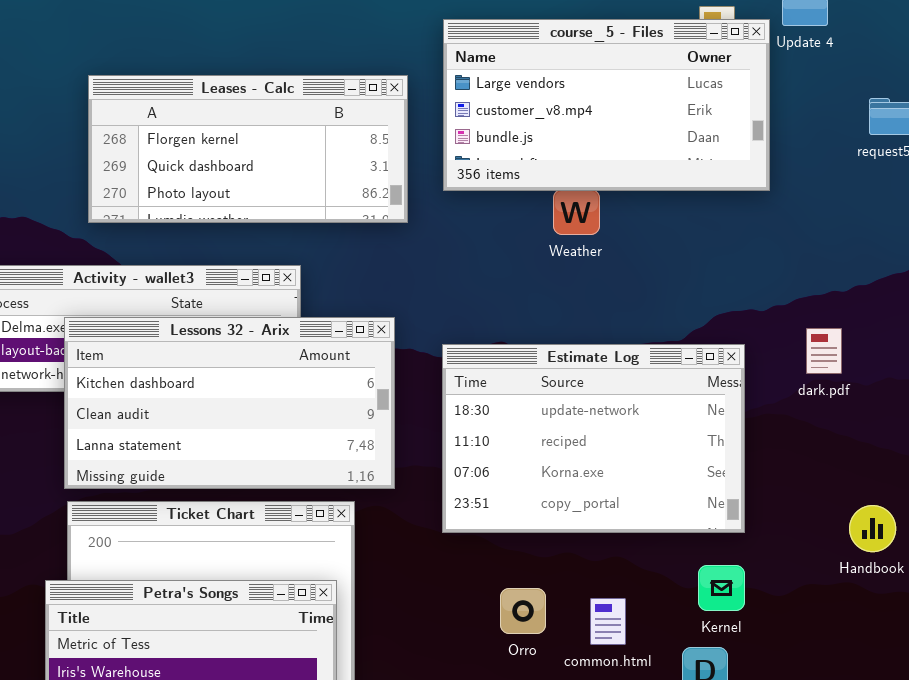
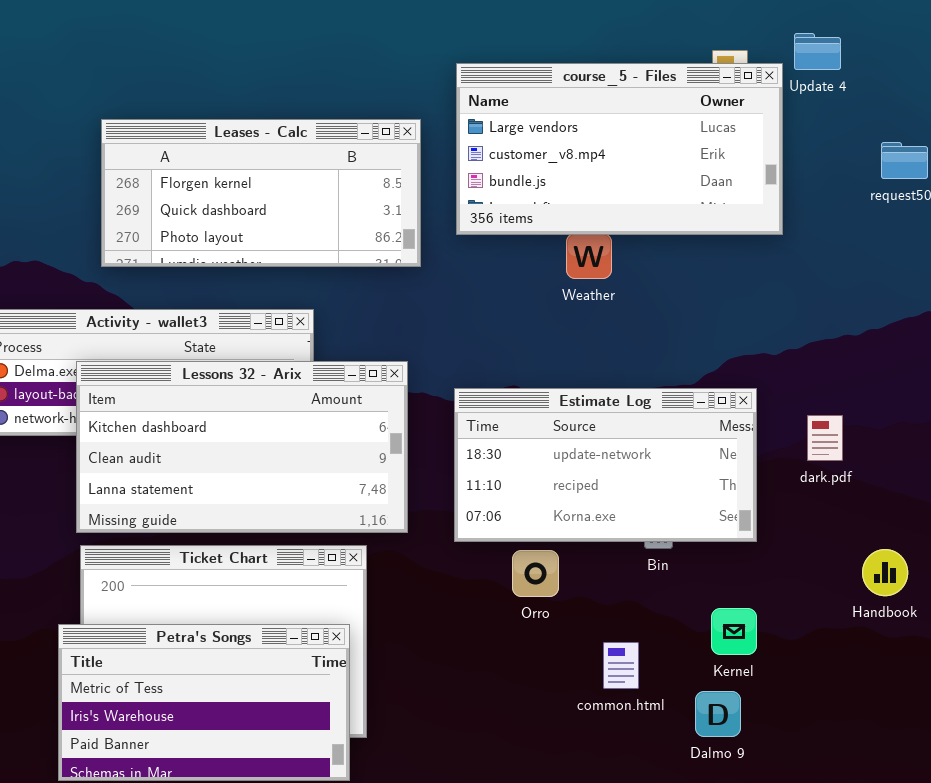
dark.pdf: [806,328,842,374] -> [807,415,843,461], moved
Estimate Log: [442,344,745,533] -> [454,388,757,542], resized
Orro: [500,588,546,634] -> [512,550,559,597], moved

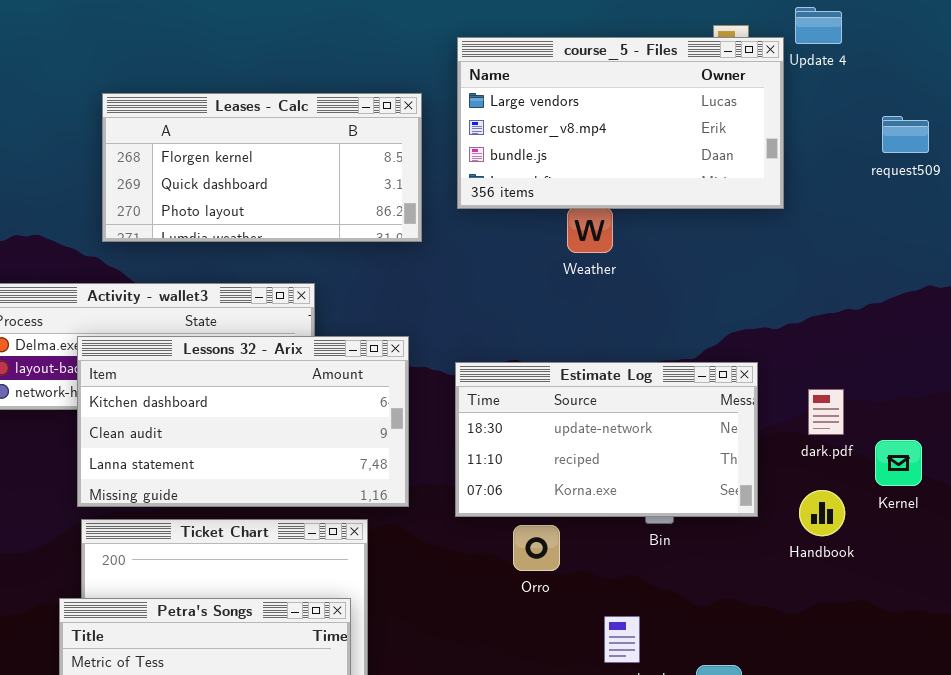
Handbook: [862,549,908,596] -> [799,490,845,536], moved
Kernel: [711,608,757,655] -> [875,440,922,486], moved

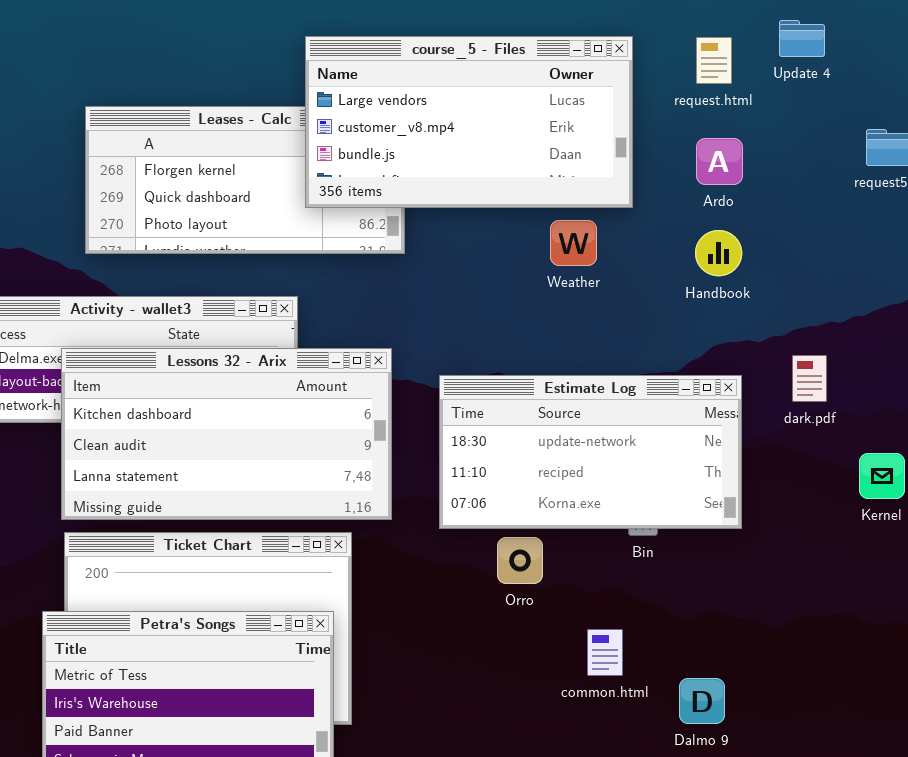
course_5 - Files: [457,37,784,209] -> [305,36,633,208], moved
dark.pdf: [808,389,844,435] -> [792,355,827,402], moved
Handbook: [799,490,845,536] -> [695,230,742,276], moved

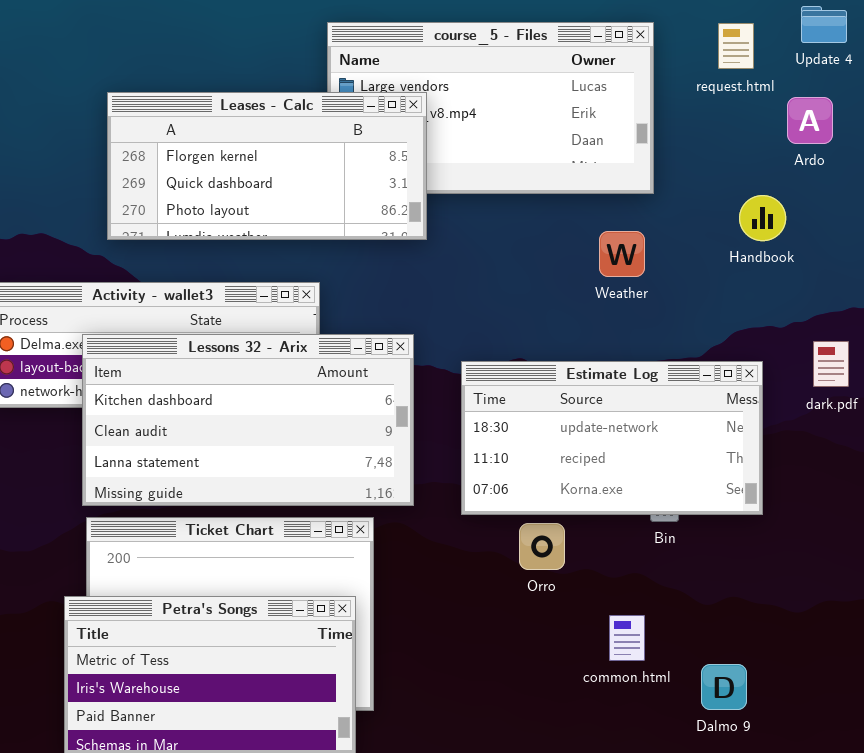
Leases - Calc: [85,106,405,254] -> [107,92,427,240], raised
Ardo: [696,138,743,185] -> [787,97,833,144], moved
Weather: [550,220,597,266] -> [599,231,645,277], moved
Handbook: [695,230,742,276] -> [739,195,786,241], moved

